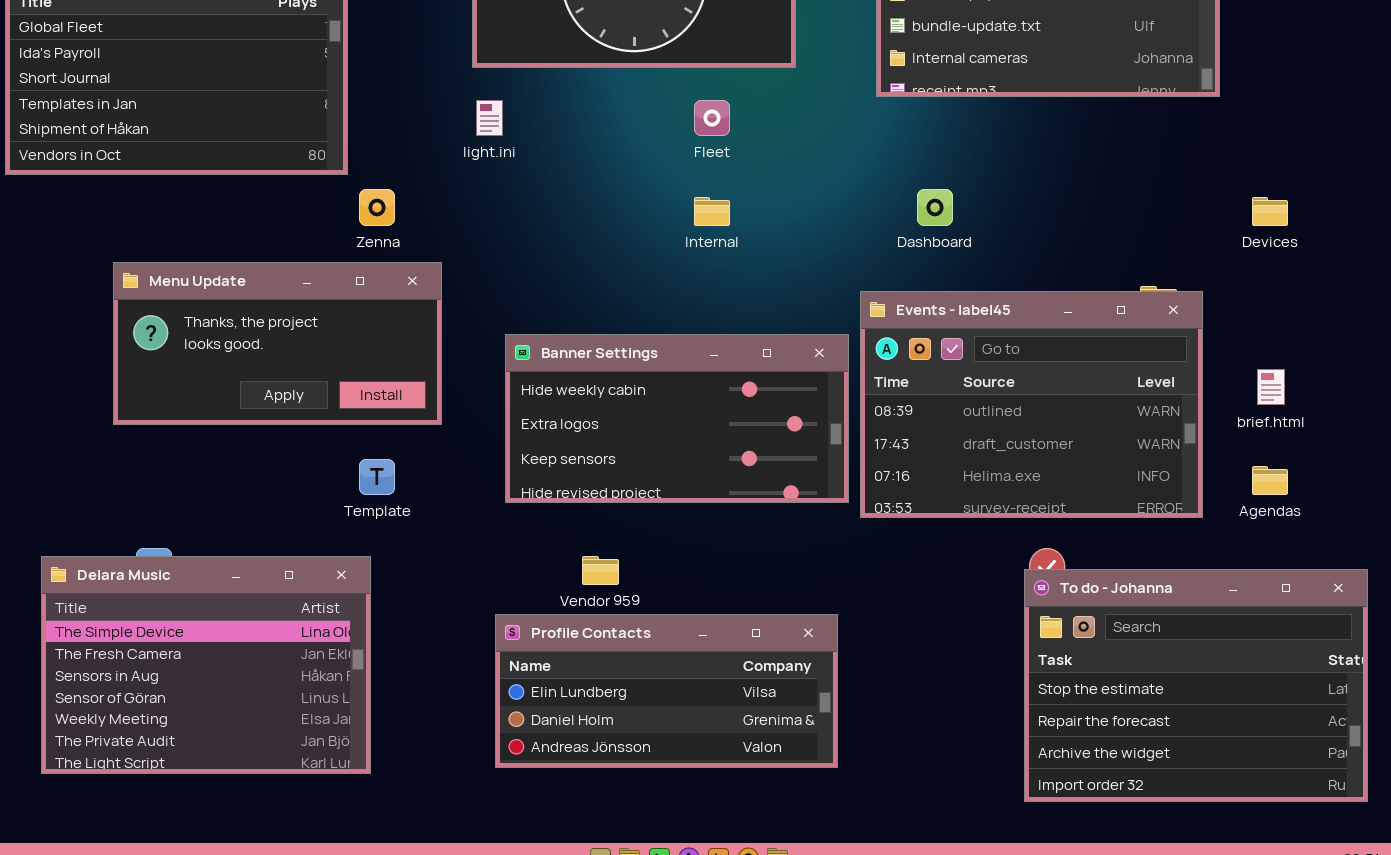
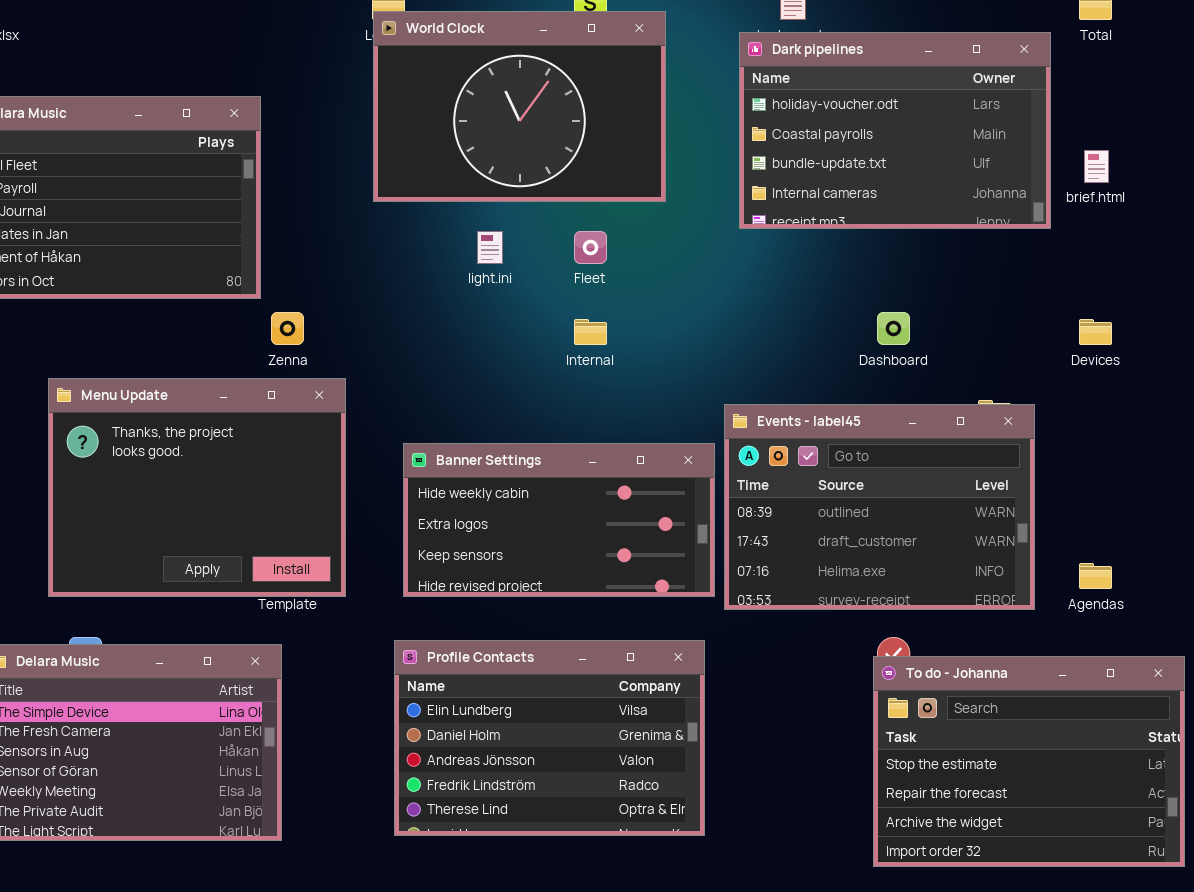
light.ini: [476,100,503,136] -> [477,231,503,264], moved
Dashboard: [917,189,953,226] -> [877,312,910,345], moved
Menu Update: [113,262,442,425] -> [48,378,346,597], resized
brief.html: [1257,369,1285,405] -> [1084,150,1109,183], moved
Profile Contacts: [495,614,838,768] -> [394,640,705,836], resized

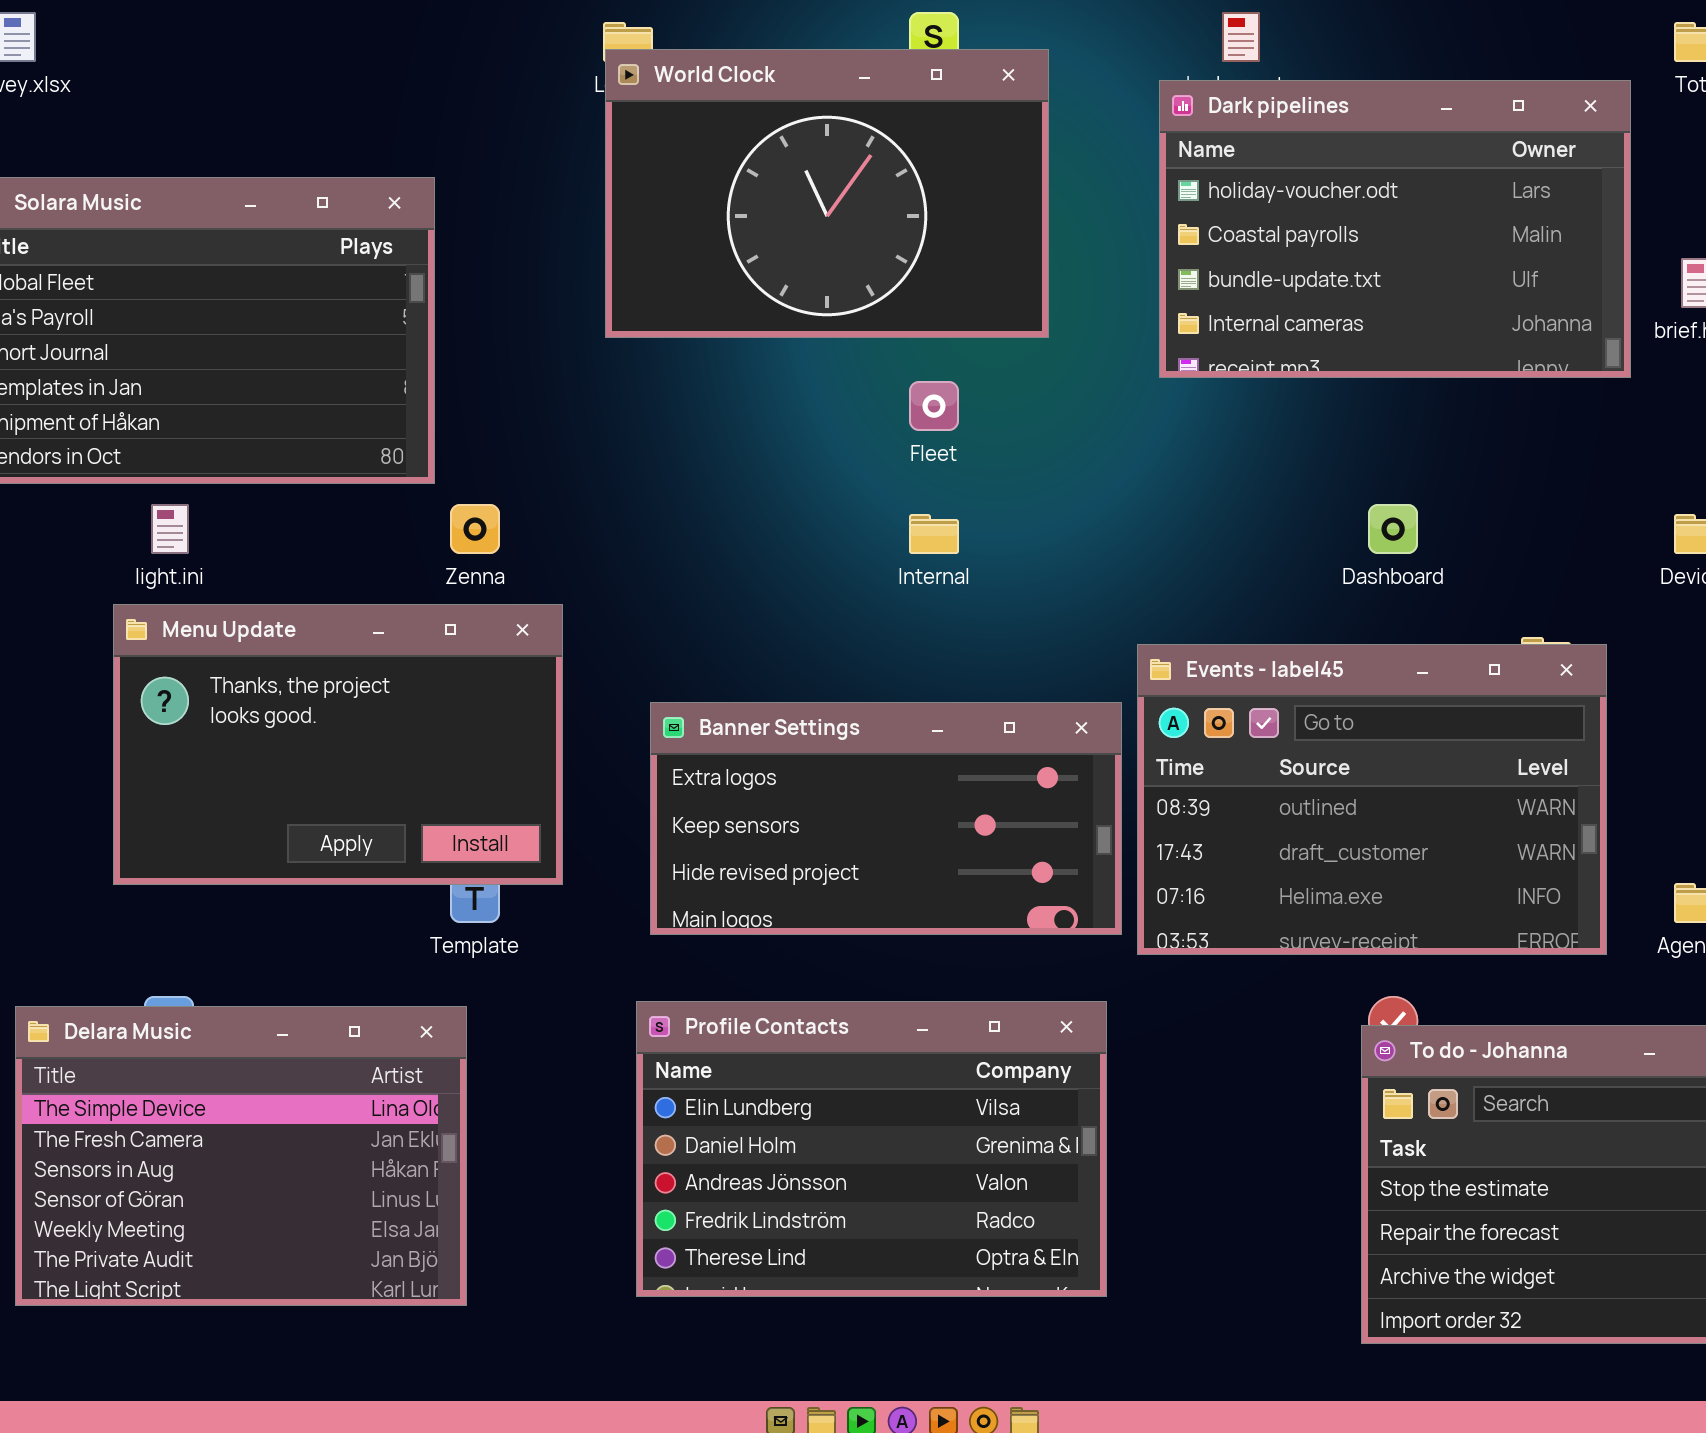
light.ini: [477,231,503,264] -> [151,504,189,554], moved
Menu Update: [48,378,346,597] -> [113,604,563,885], resized
Banner Settings: [403,443,715,597] -> [650,702,1122,935], scrolled down 1 row

